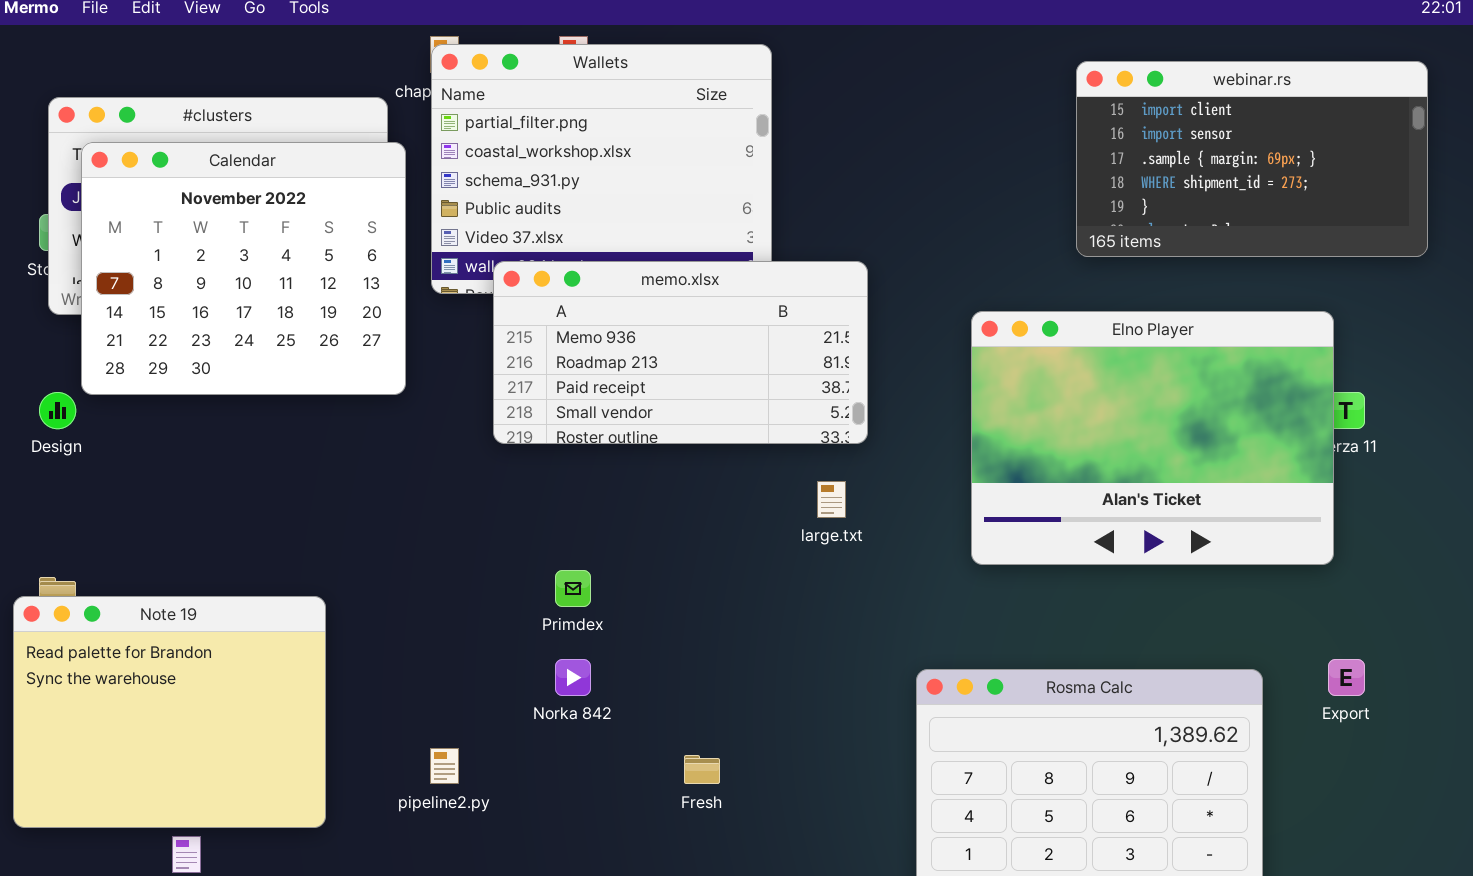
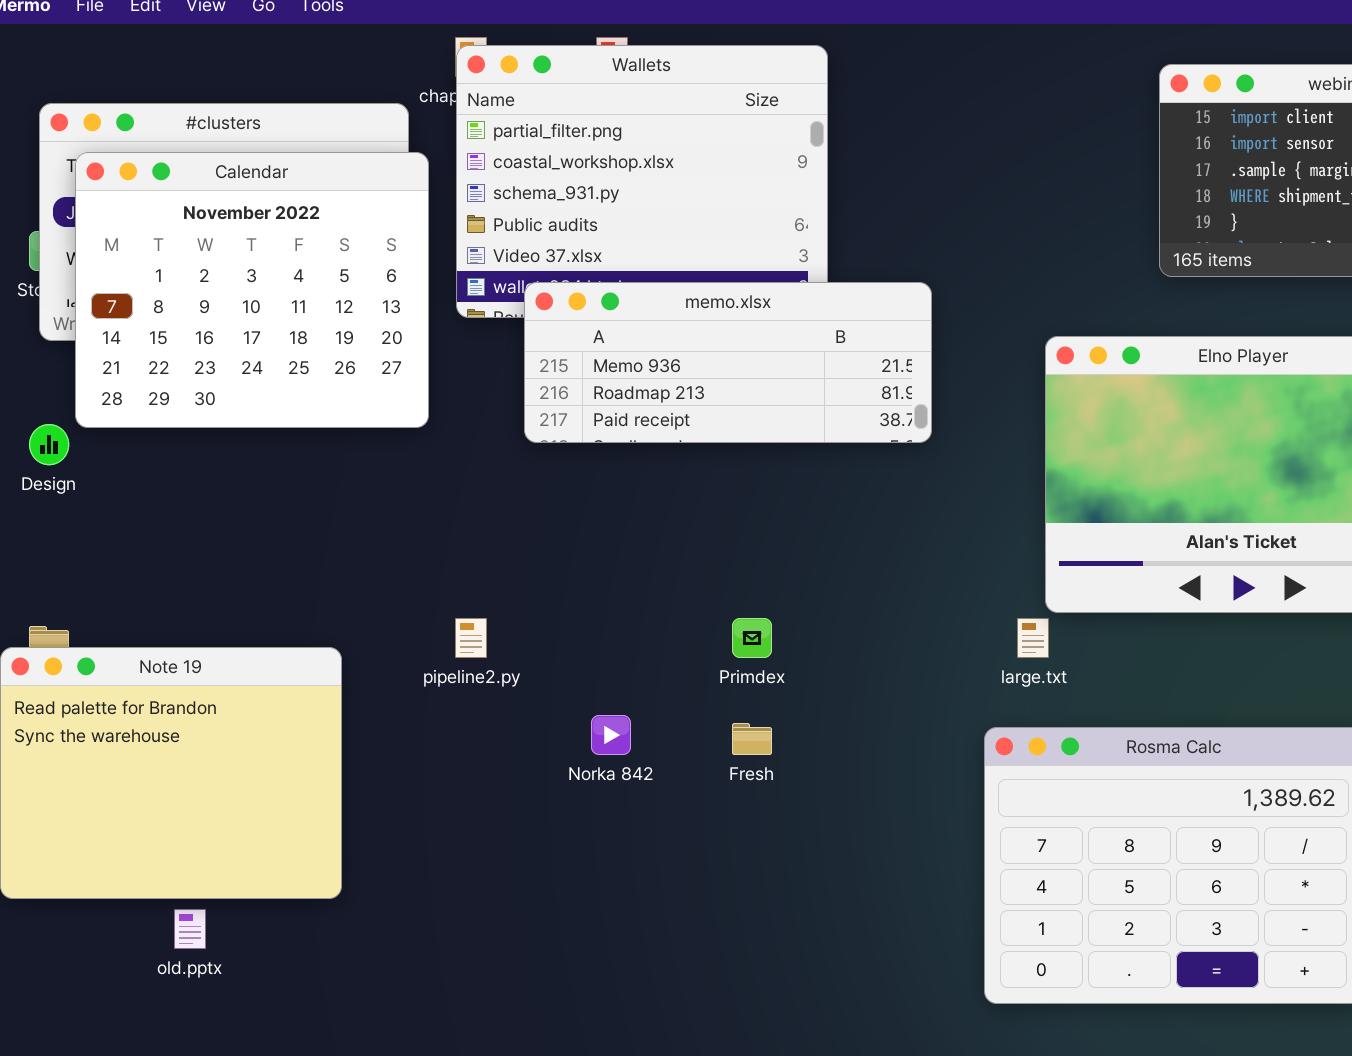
memo.xlsx: [493,261,868,444] -> [524,282,932,443], resized
large.txt: [817,481,846,518] -> [1017,618,1049,658], moved
Primdex: [555,570,591,607] -> [732,618,772,658], moved
pipeline2.py: [430,748,459,784] -> [455,618,487,658], moved
Fresh: [684,755,720,784] -> [732,723,772,755], moved

